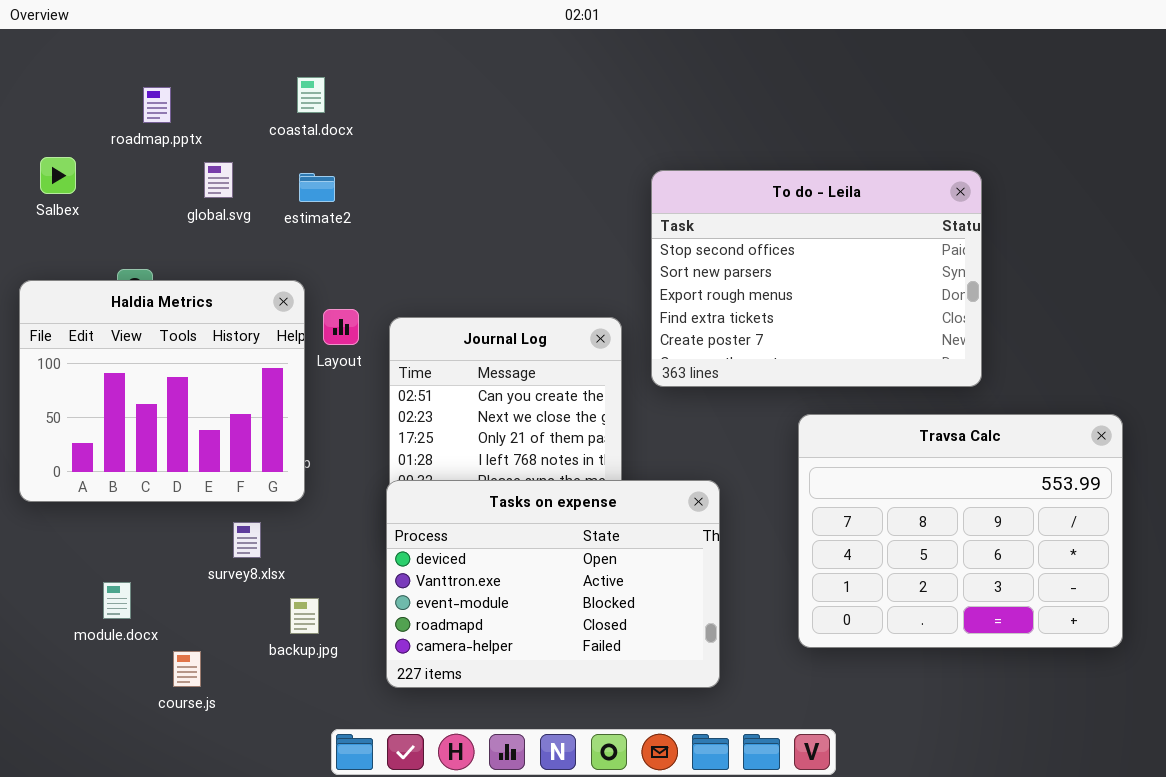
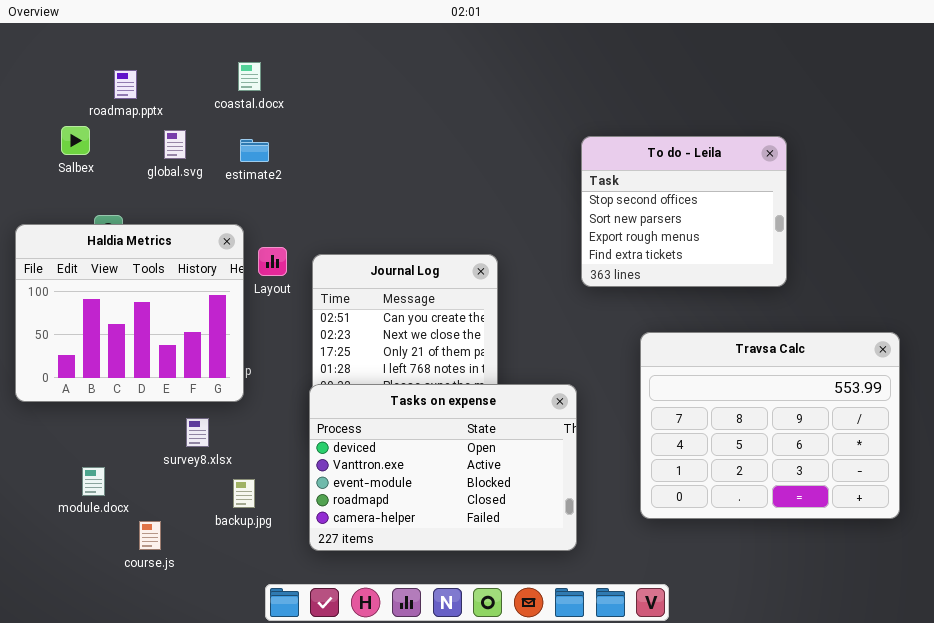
Salbex: [40,157,76,194] -> [61,126,90,155], moved
To do - Leila: [651,170,982,387] -> [581,136,787,287], resized

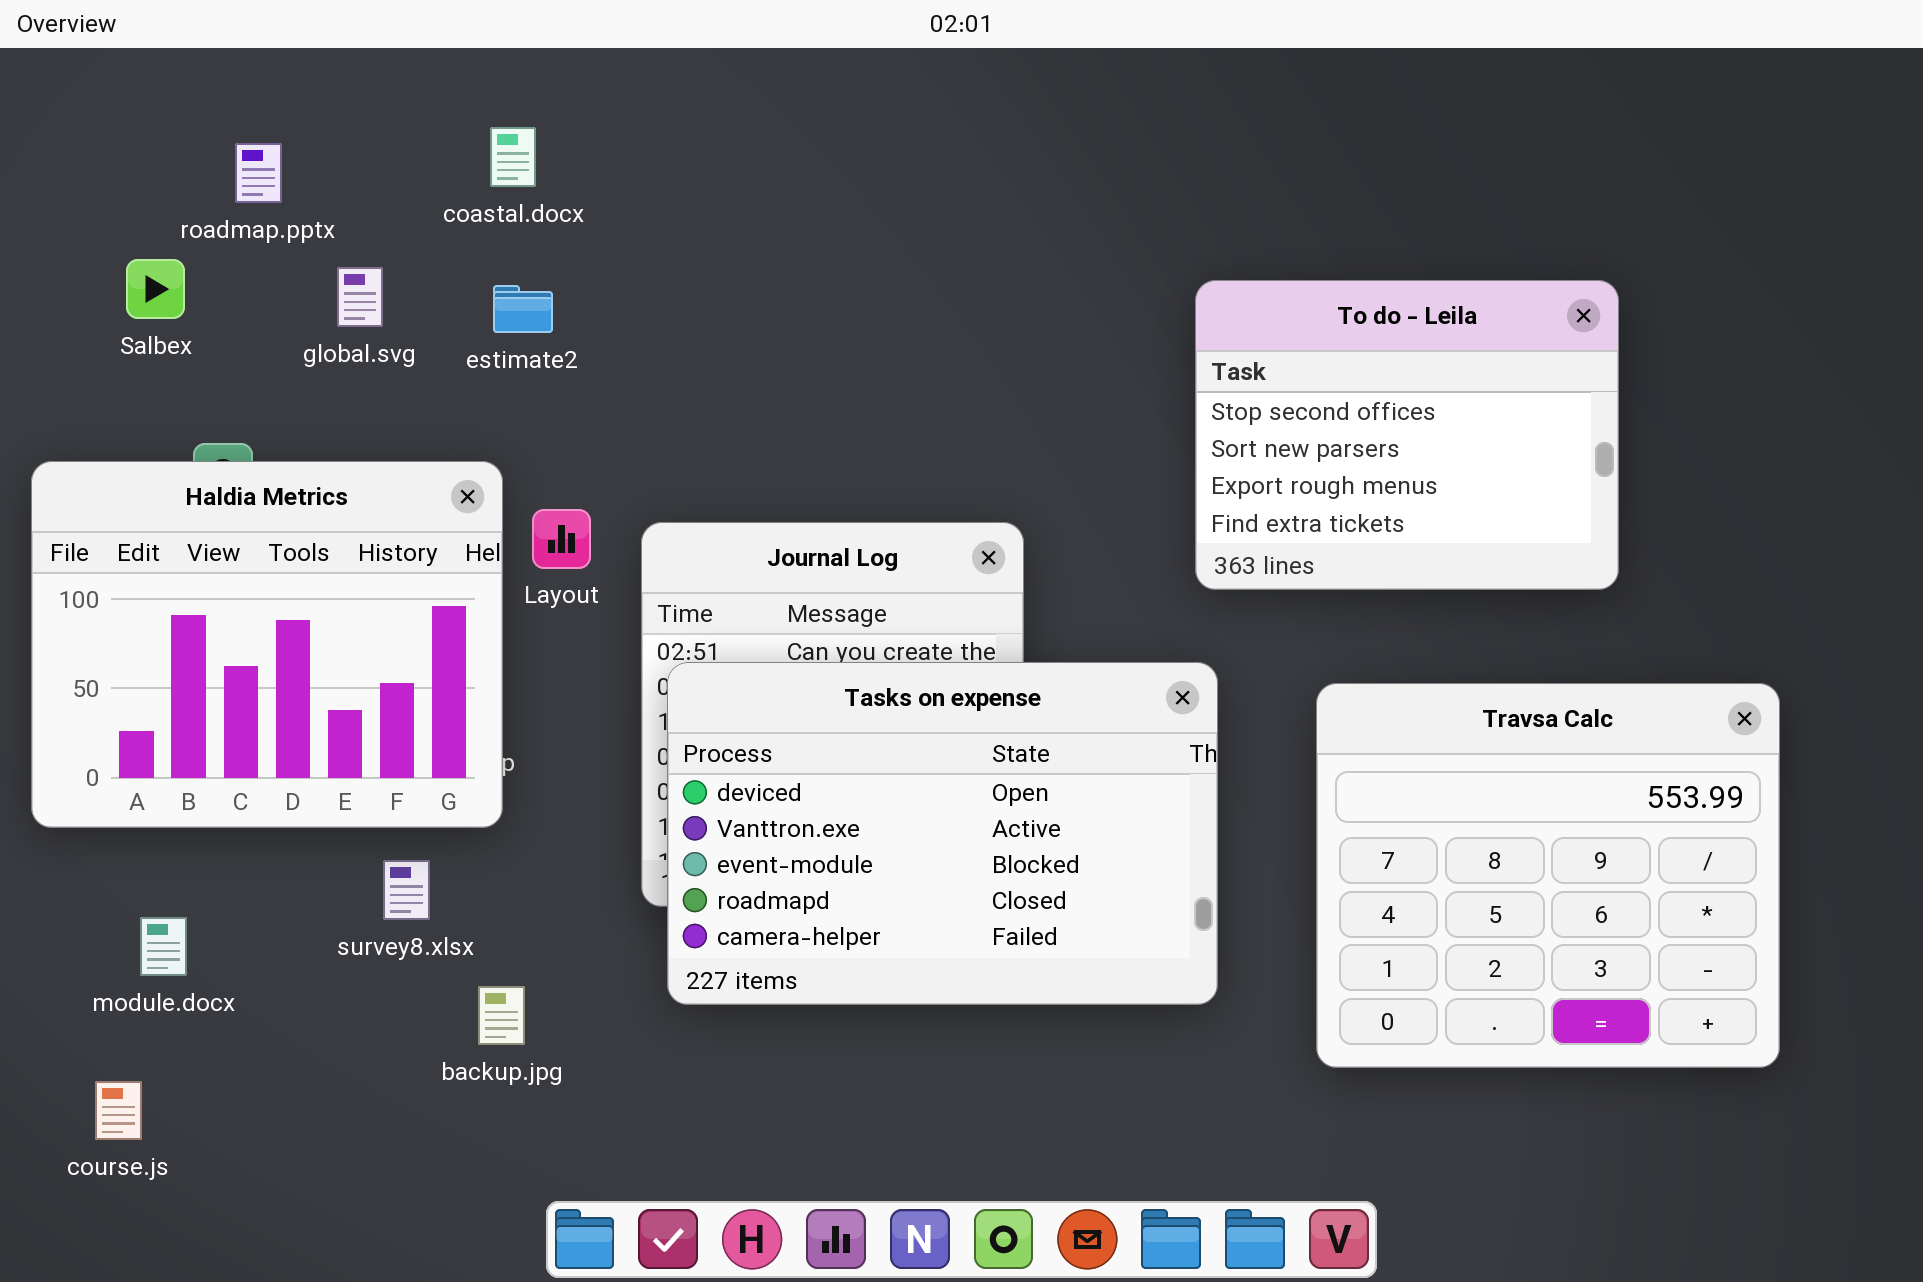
Travsa Calc: [640,332,900,519] -> [1316,683,1780,1068], resized
Tasks on expense: [309,384,577,551] -> [667,662,1218,1005], moved
module.docx: [82,467,105,496] -> [140,917,187,976], moved
course.js: [139,521,161,550] -> [95,1081,142,1140], moved

